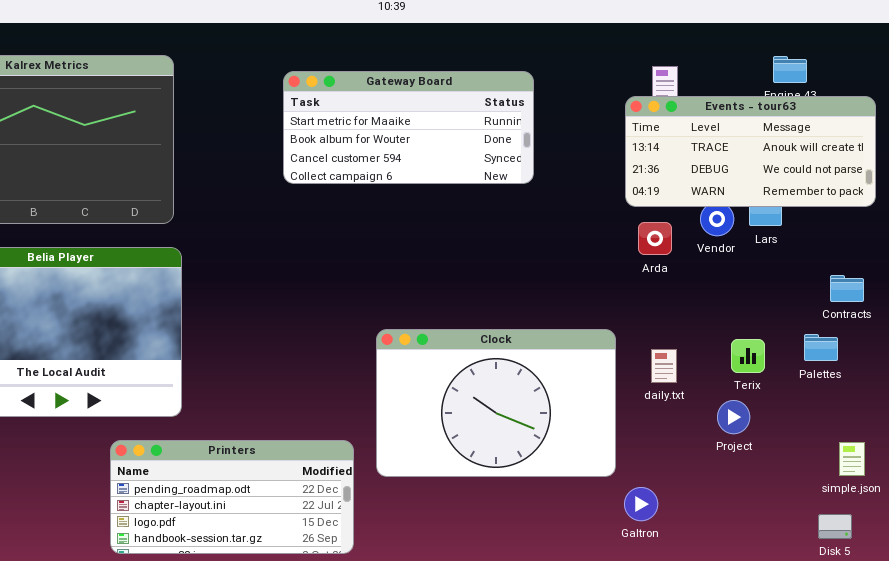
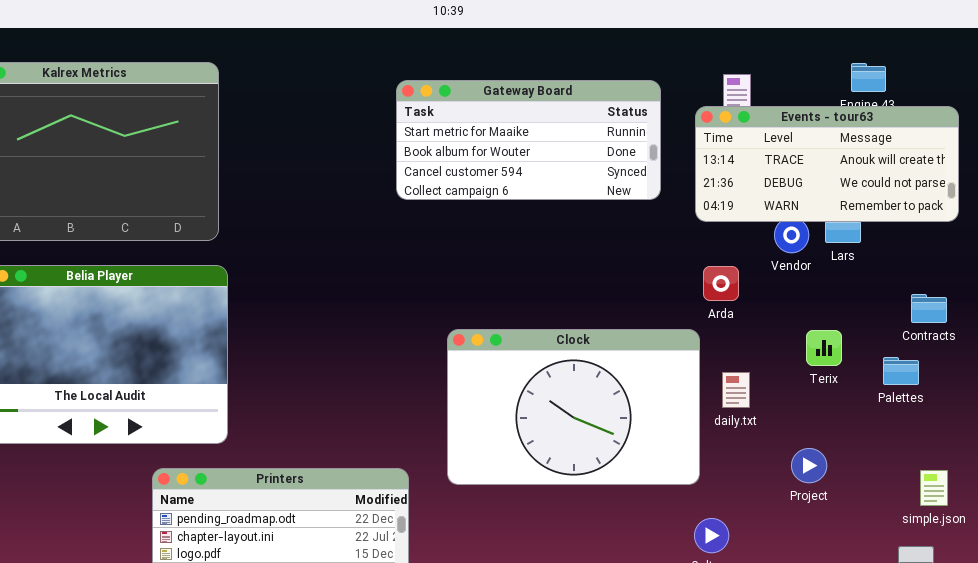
Gateway Board: [283,71,534,184] -> [396,80,661,200], moved
Arda: [638,222,672,255] -> [703,266,739,301], moved
Clock: [376,329,616,477] -> [447,329,700,485], moved
Terix: [731,339,765,373] -> [806,330,842,366], moved
Project: [717,400,750,434] -> [791,448,827,483], moved

